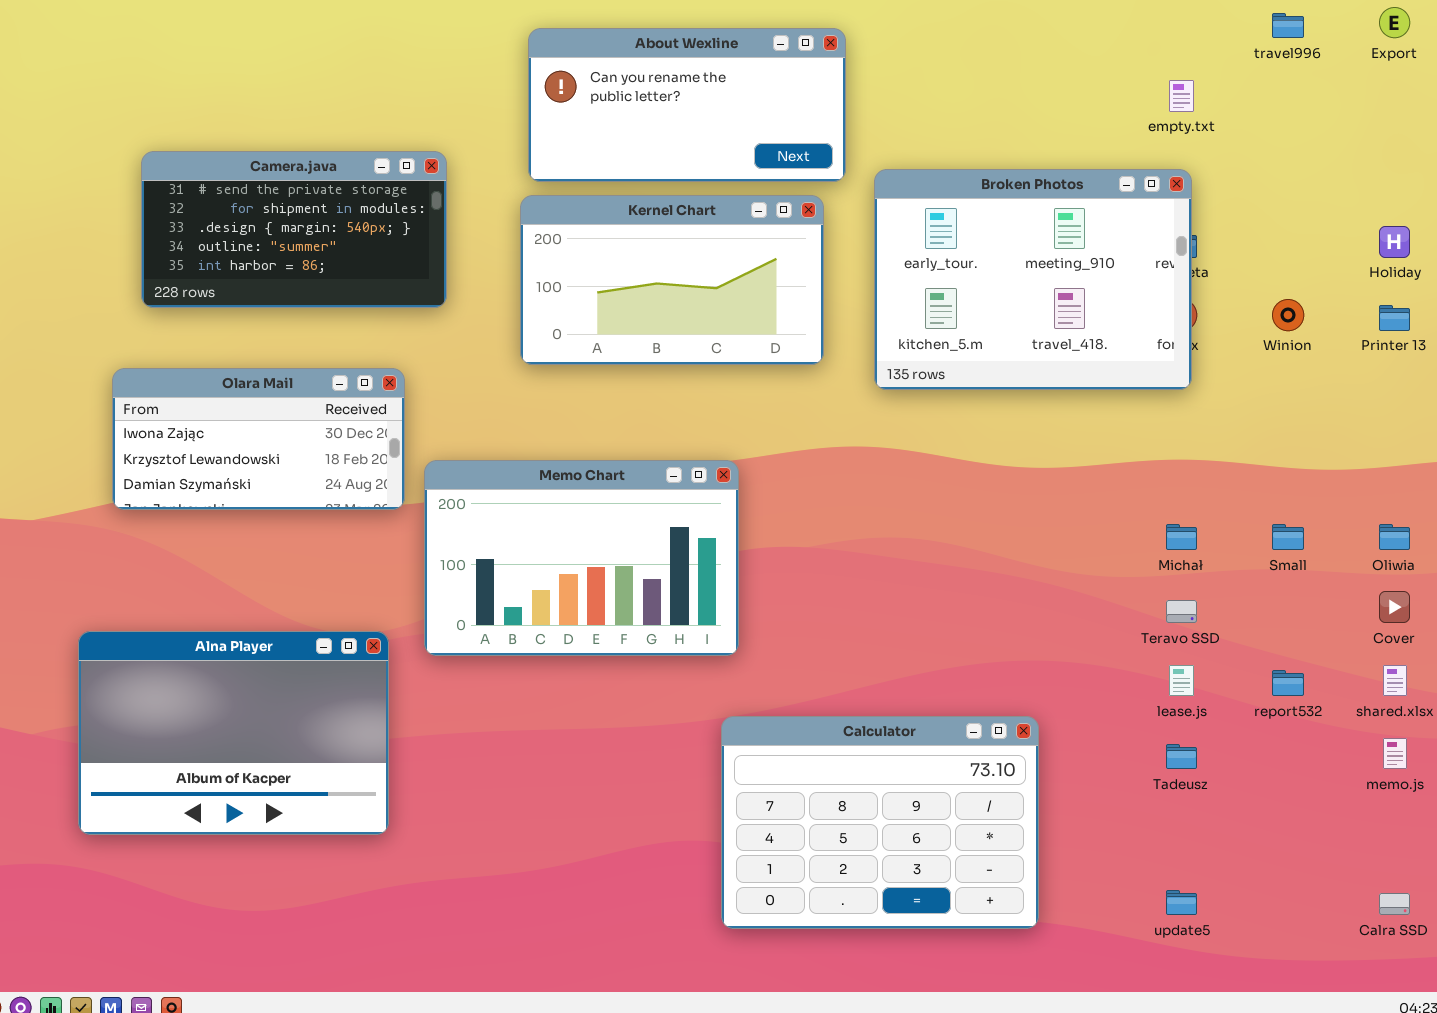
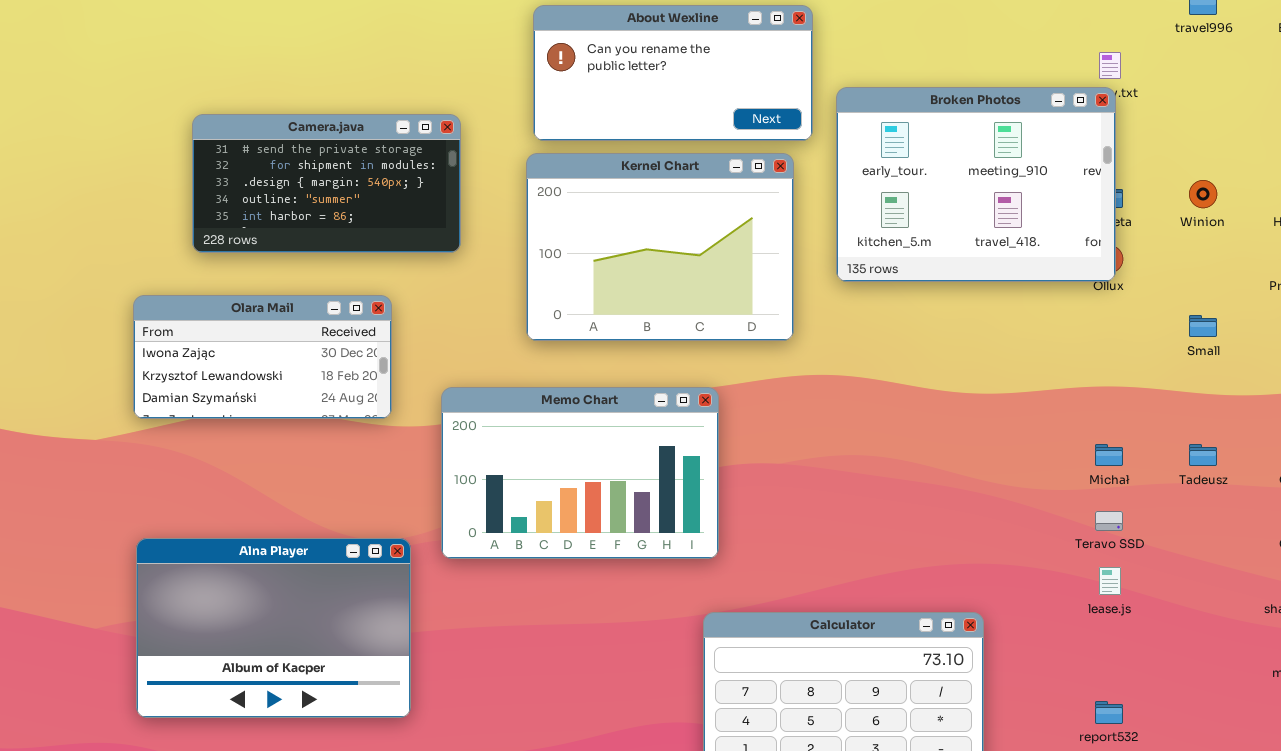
Broken Photos: [874,169,1192,390] -> [836,87,1116,282], moved
Kernel Chart: [520,195,824,365] -> [526,153,794,341], resized
Winion: [1272,299,1304,331] -> [1189,180,1217,208], moved
Olara Mail: [112,368,405,510] -> [133,295,392,419], moved
Small: [1272,524,1304,550] -> [1189,315,1217,337], moved
report532: [1272,670,1304,696] -> [1095,701,1123,724], moved
Tadeusz: [1166,744,1197,769] -> [1189,444,1217,466], moved

